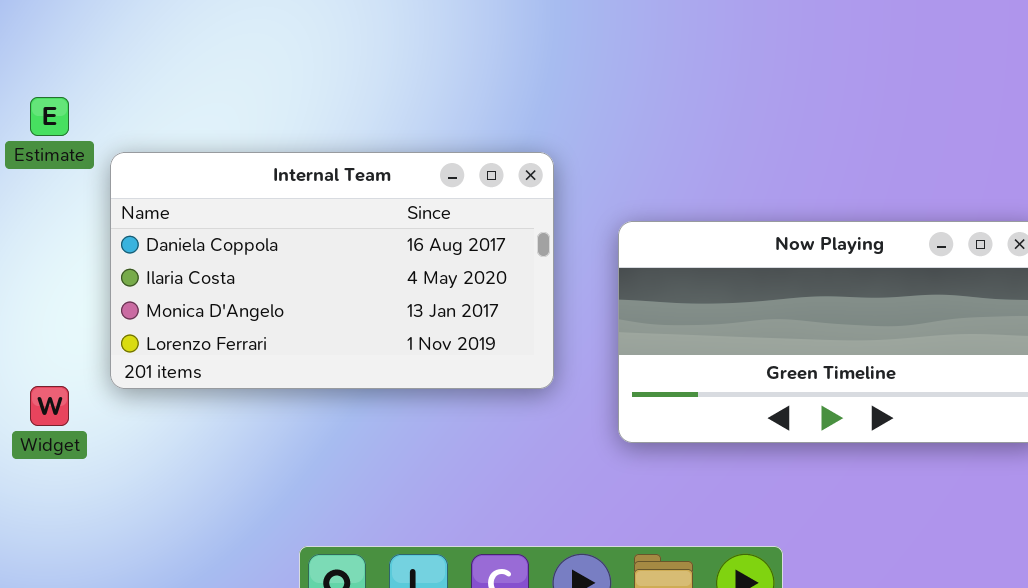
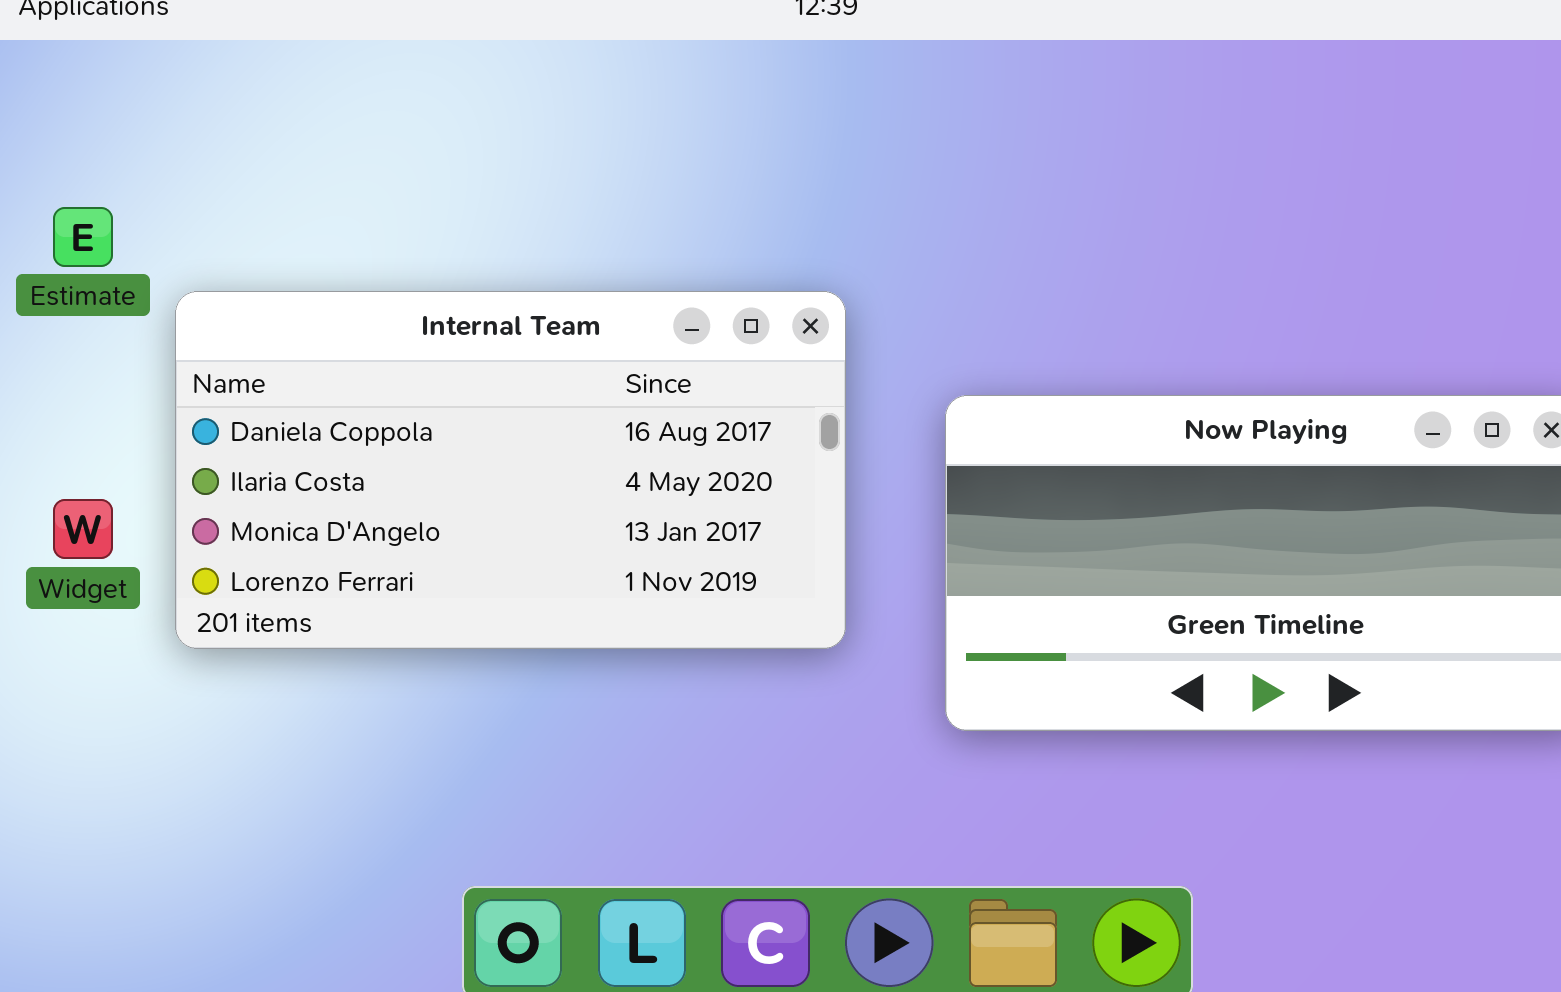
Widget: [30,386,69,426] -> [53,499,113,559], moved

